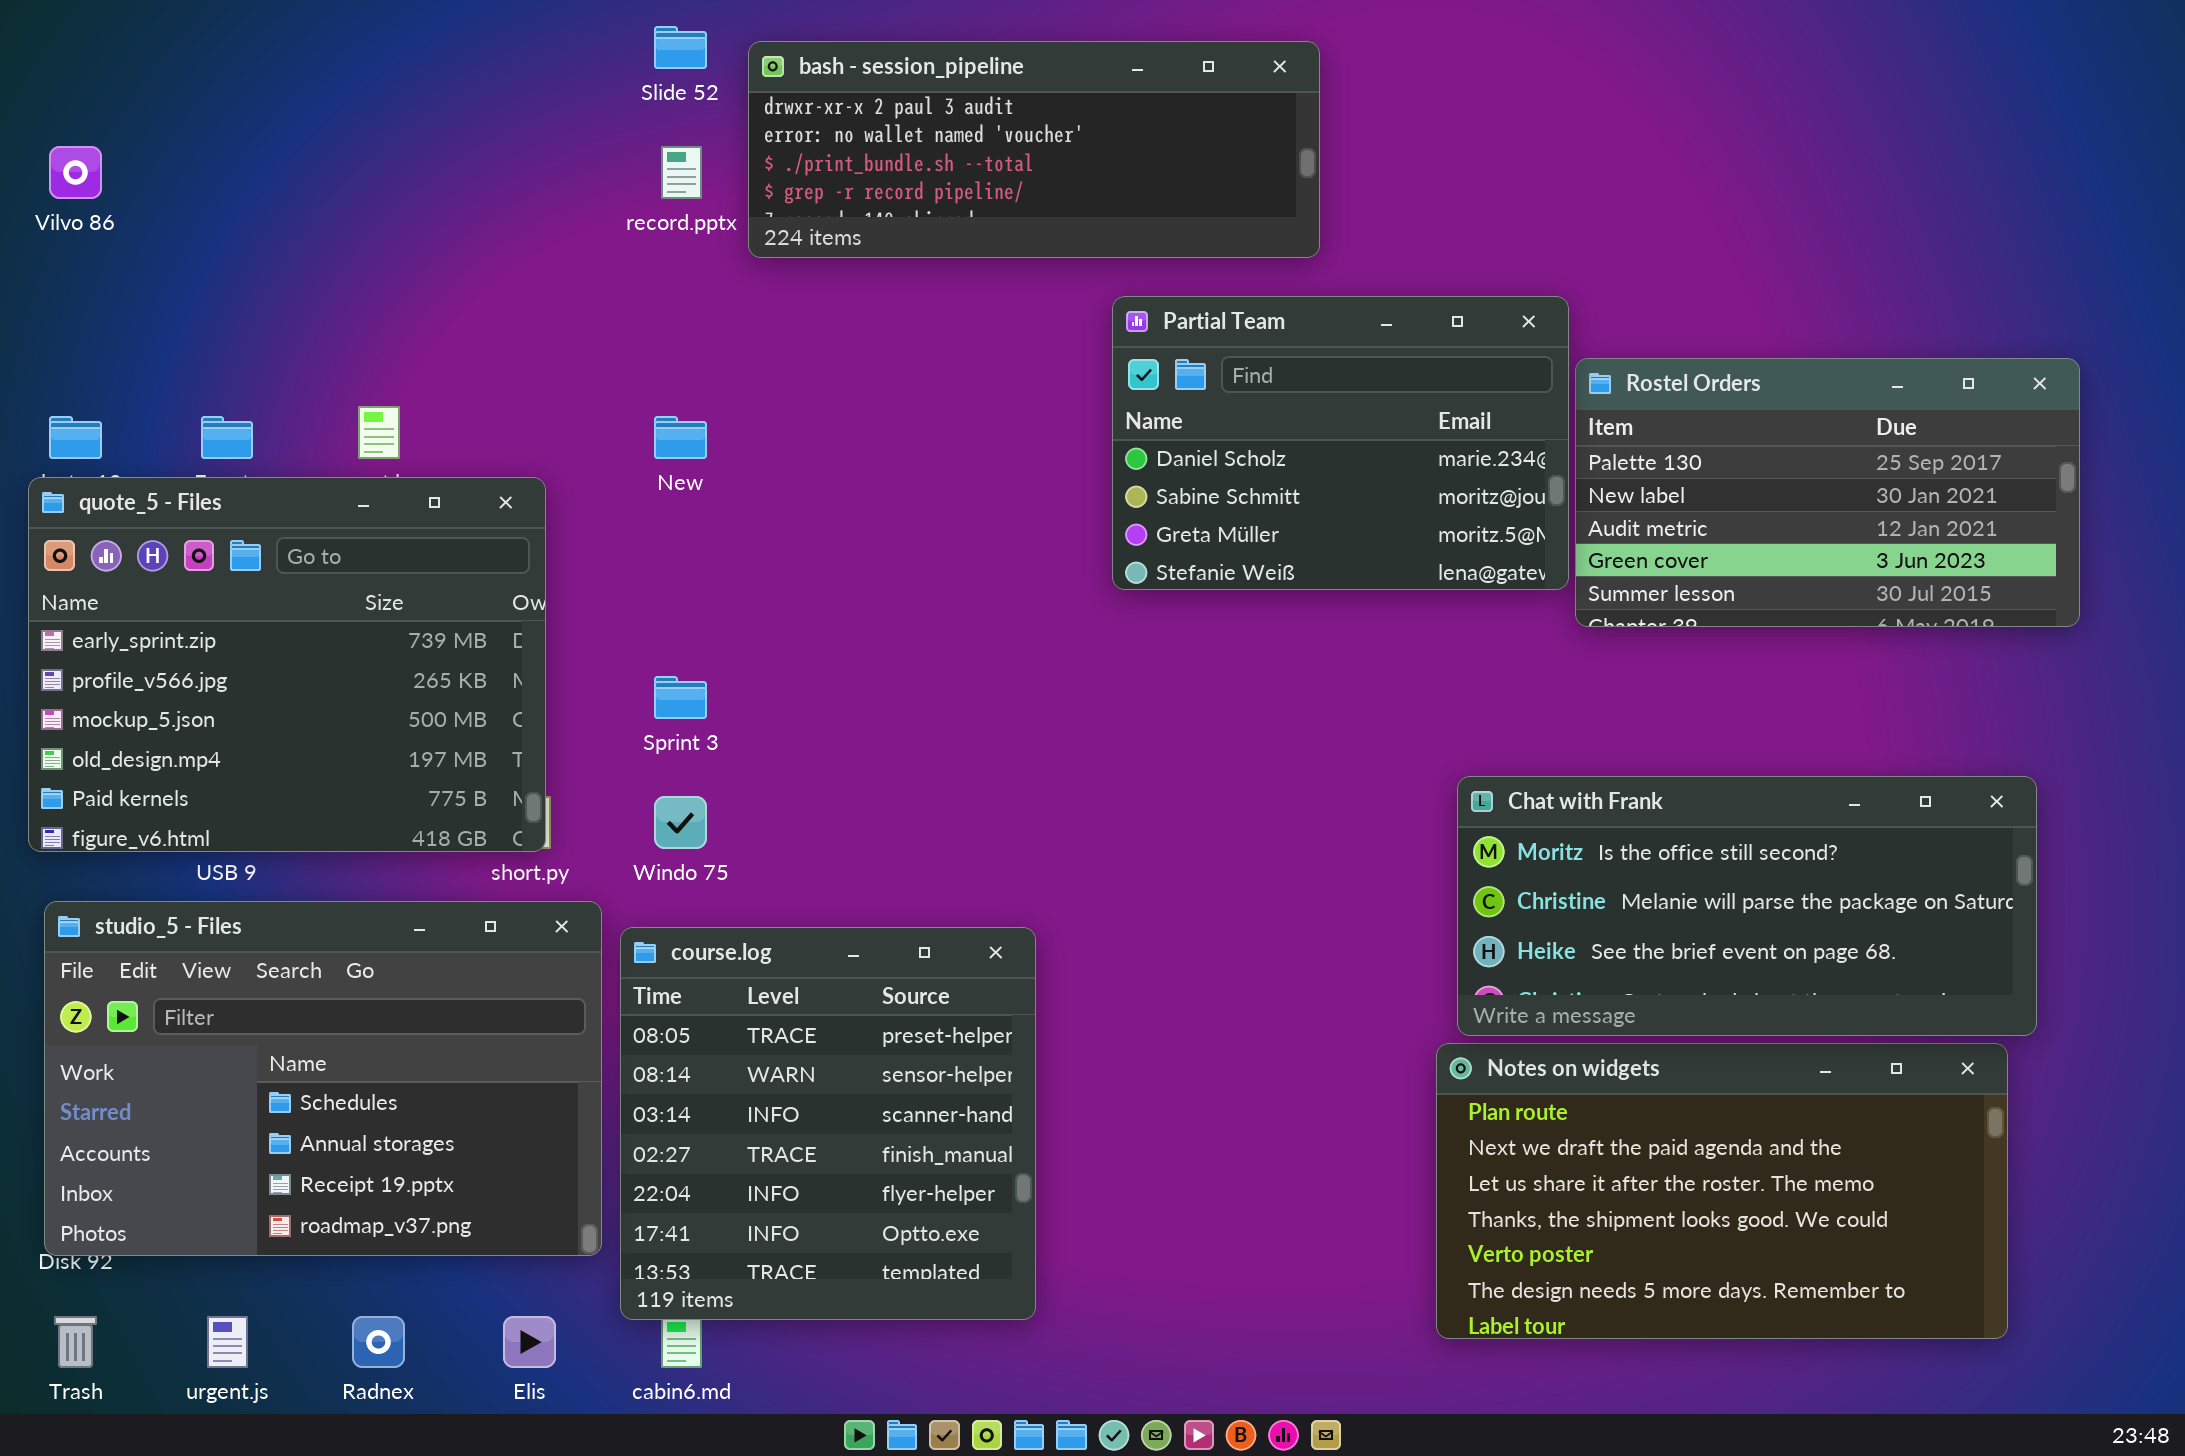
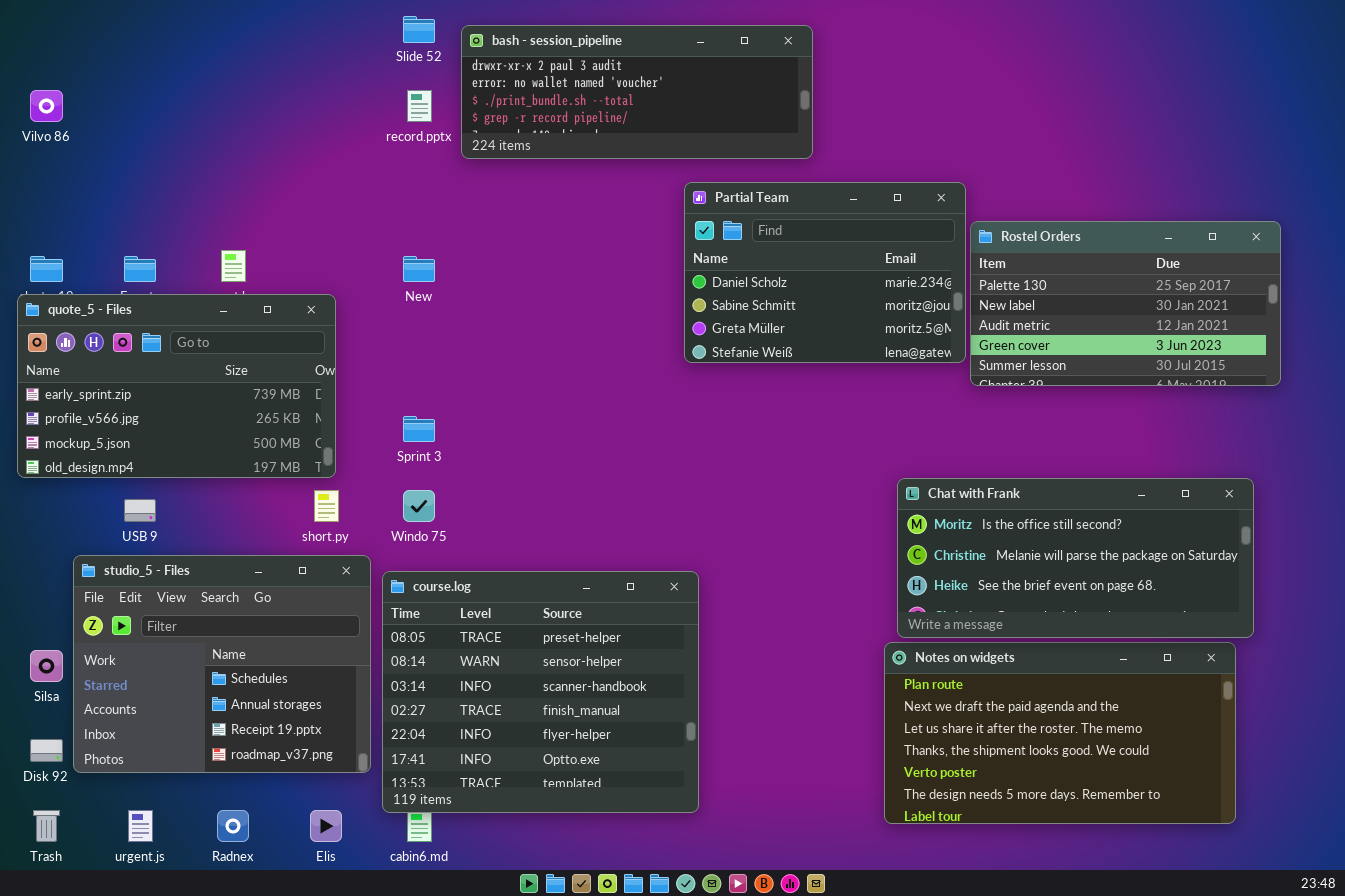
quote_5 - Files: [28,477,546,852] -> [17,294,336,478], resized
studio_5 - Files: [44,901,602,1256] -> [73,555,371,773], resized
course.log: [620,927,1036,1320] -> [382,571,699,813], resized

